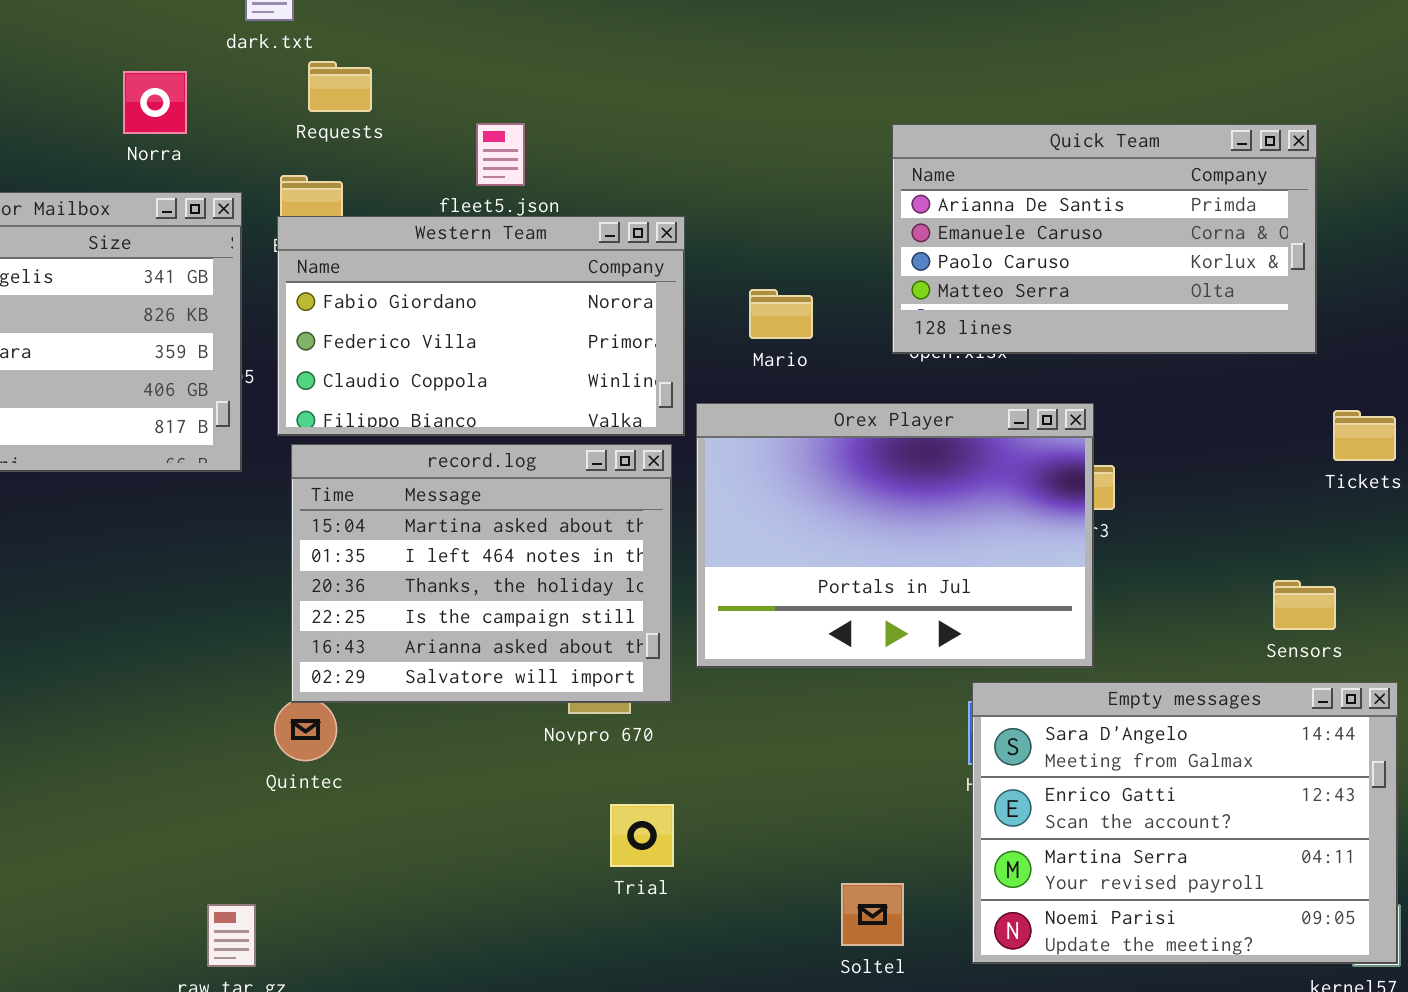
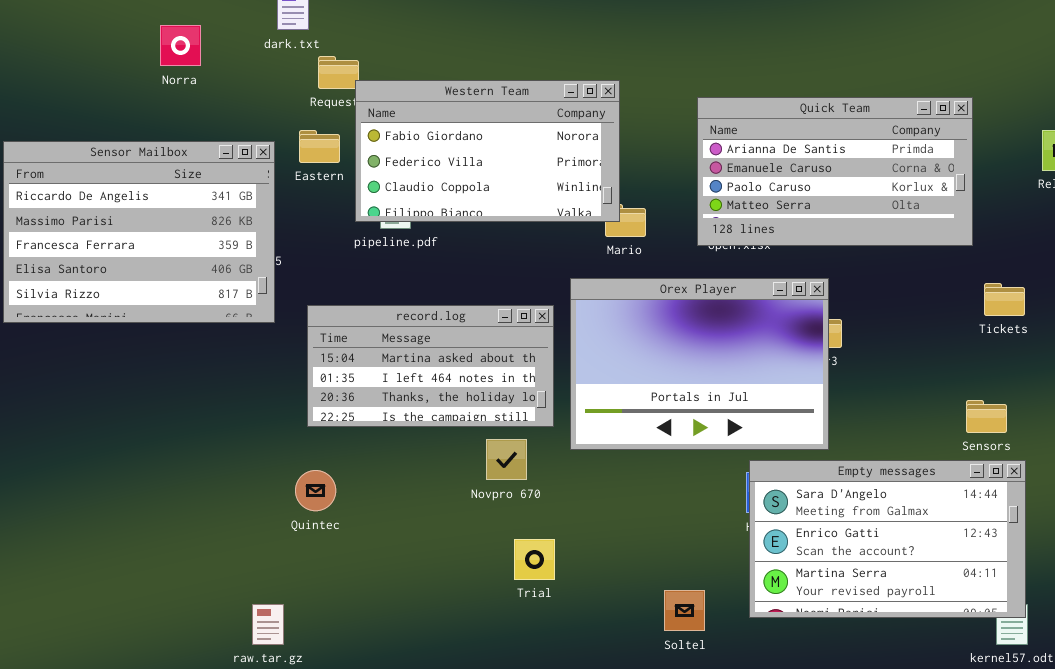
Norra: [123,71,187,134] -> [160,25,201,66], moved
Western Team: [277,216,685,436] -> [355,80,620,222], moved
record.log: [291,444,672,703] -> [307,305,554,427], resized
Sensors: [1273,580,1336,630] -> [966,400,1007,433], moved
Empty messages: [972,682,1398,964] -> [749,460,1026,618], resized

